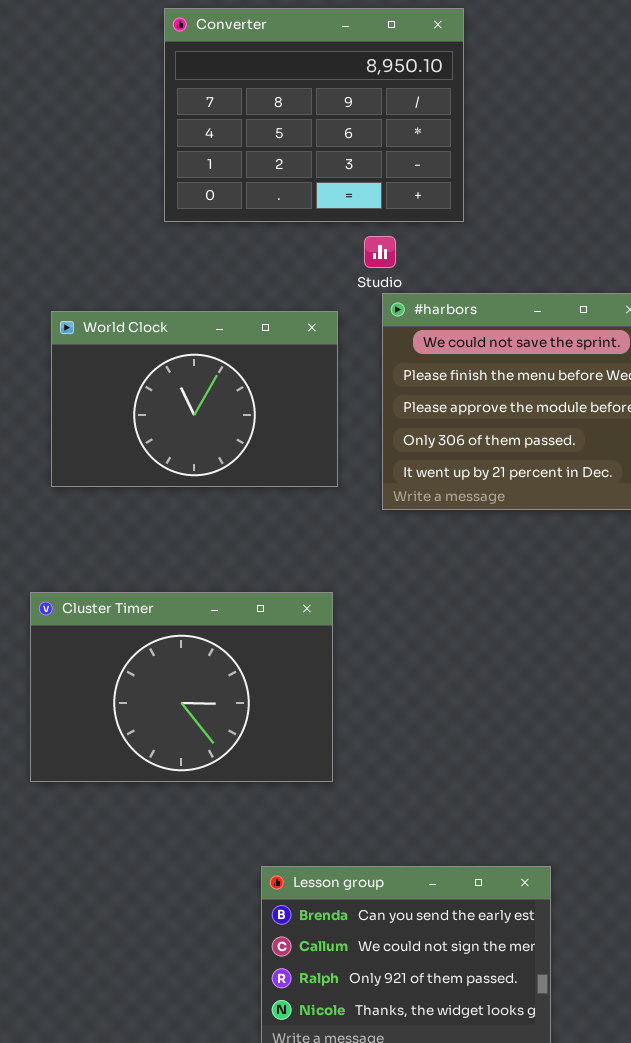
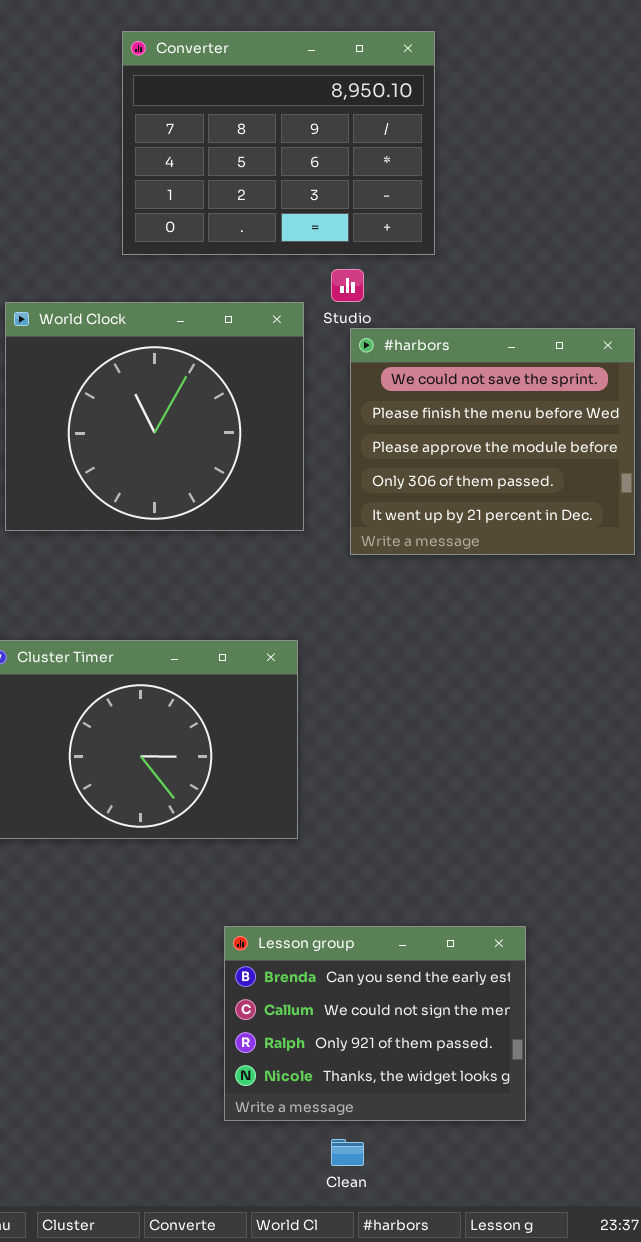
World Clock: [51,311,338,487] -> [5,302,304,531], resized

